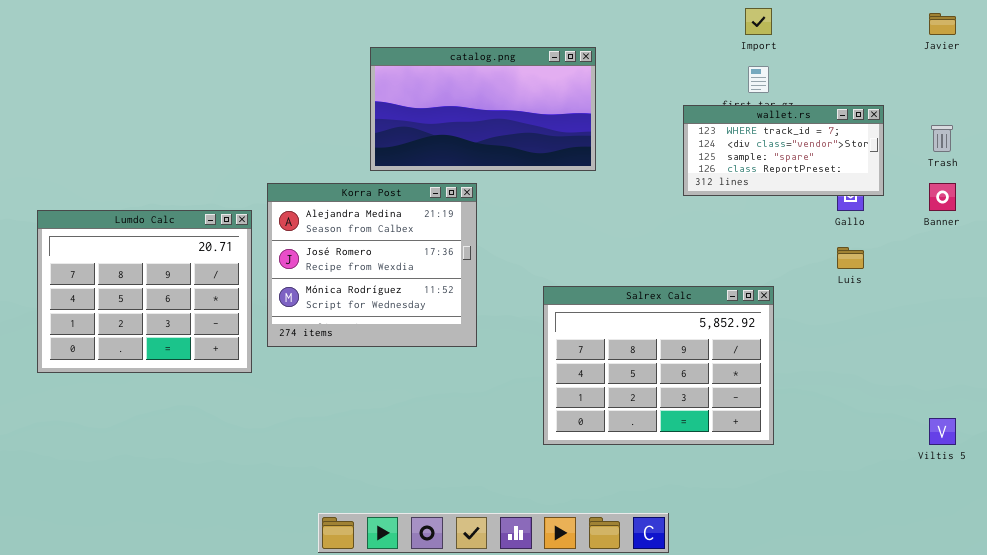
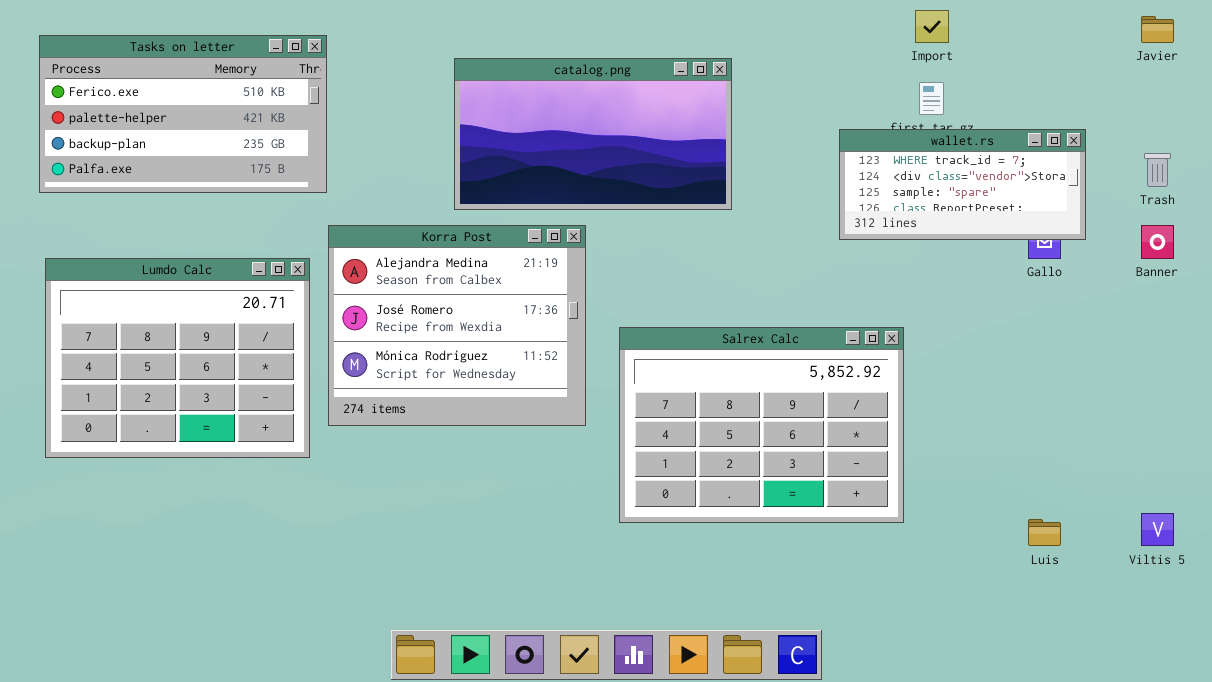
Tasks on letter: none -> [39,35,327,193], opened
Luis: [837,247,864,269] -> [1028,519,1061,546], moved
Salrex Calc: [543,286,774,445] -> [619,327,904,523], moved

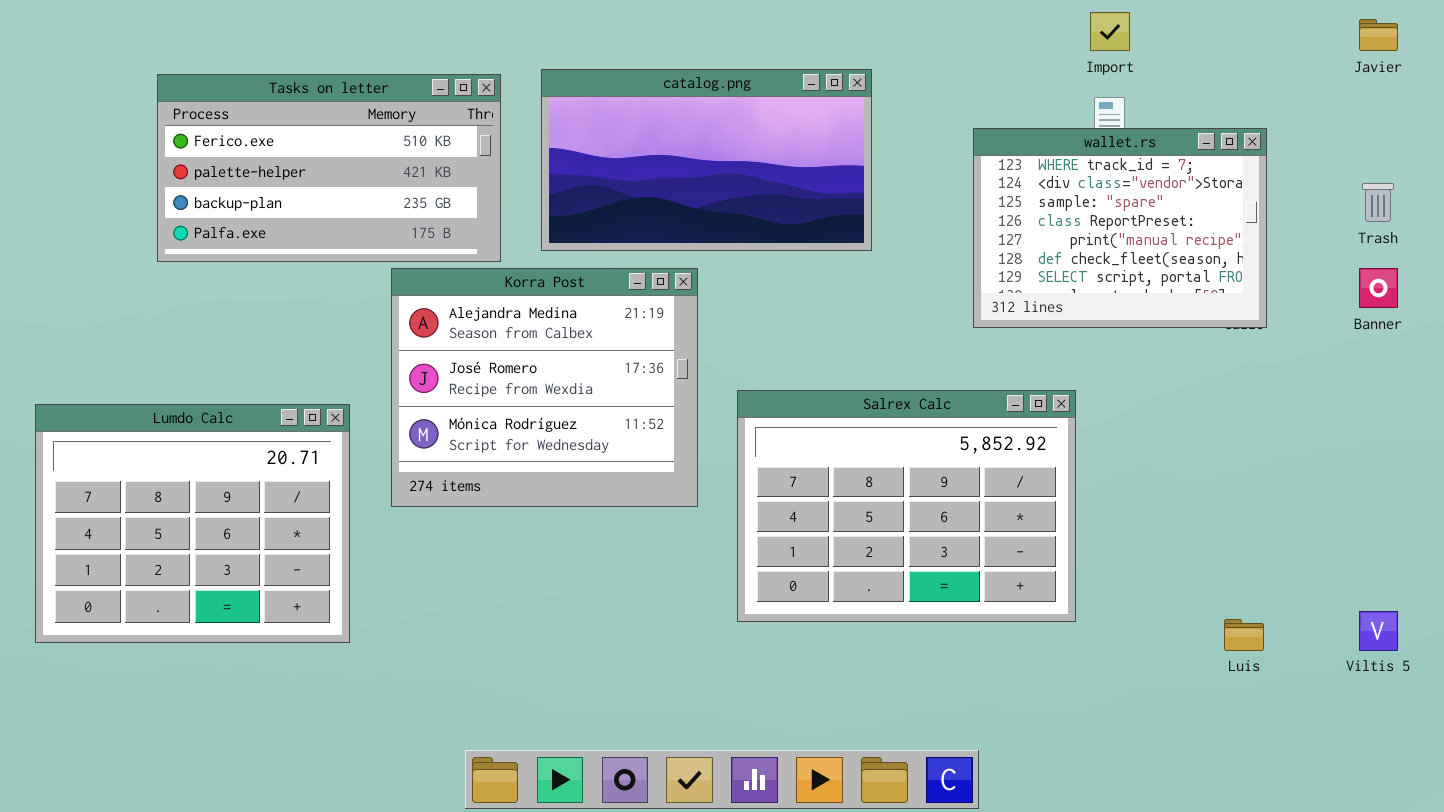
Tasks on letter: [39,35,327,193] -> [157,74,501,262], moved
wallet.rs: [839,129,1086,240] -> [973,128,1267,328], moved, resized
Lumdo Calc: [45,258,310,458] -> [35,404,350,643], moved

